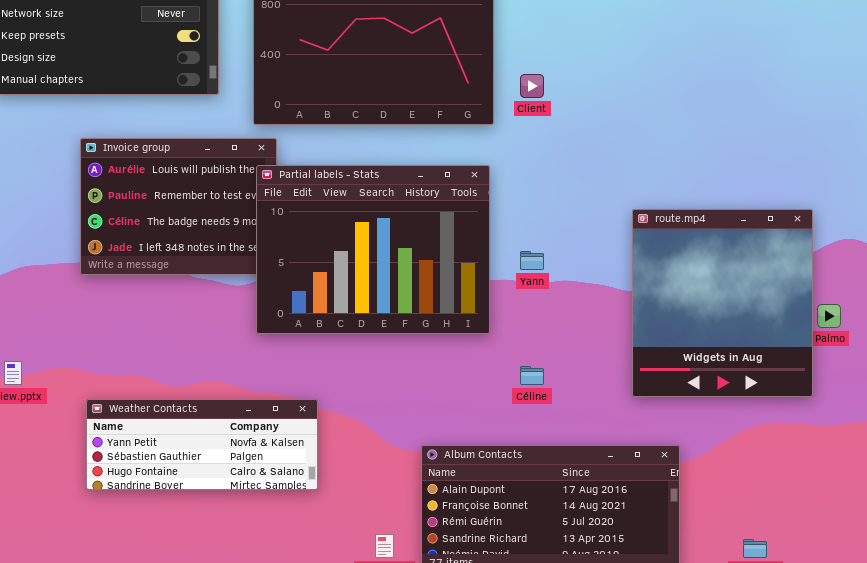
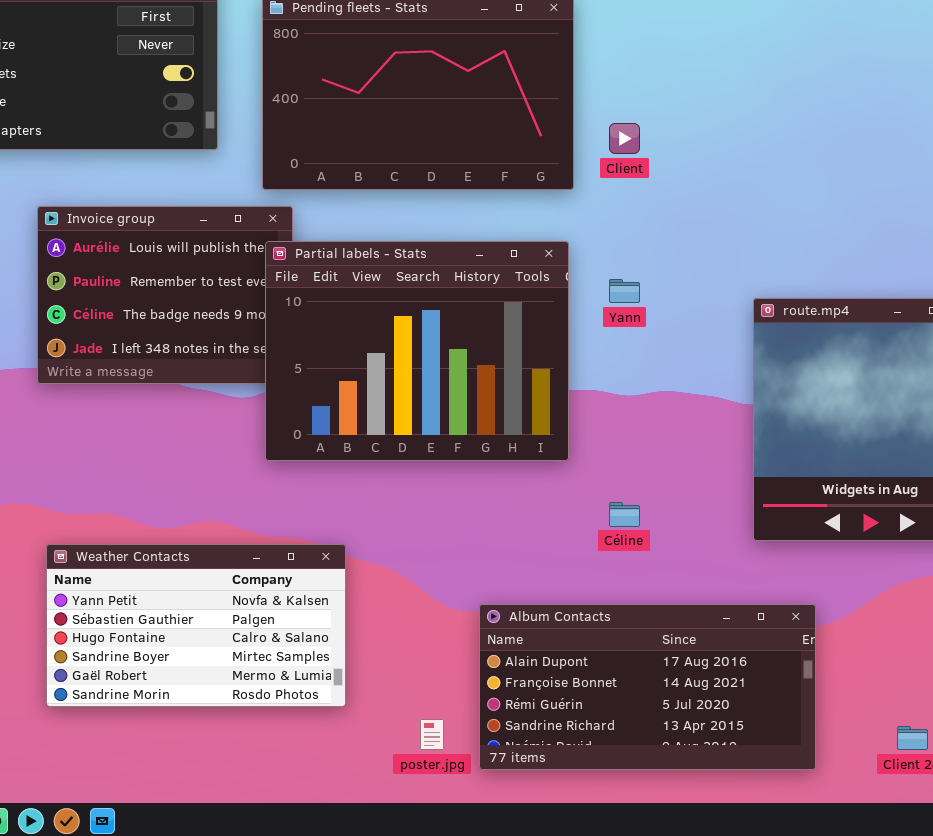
Yann: [520,251,544,270] -> [609,279,640,303], moved
Weather Contacts: [86,399,318,490] -> [46,544,346,707], resized

